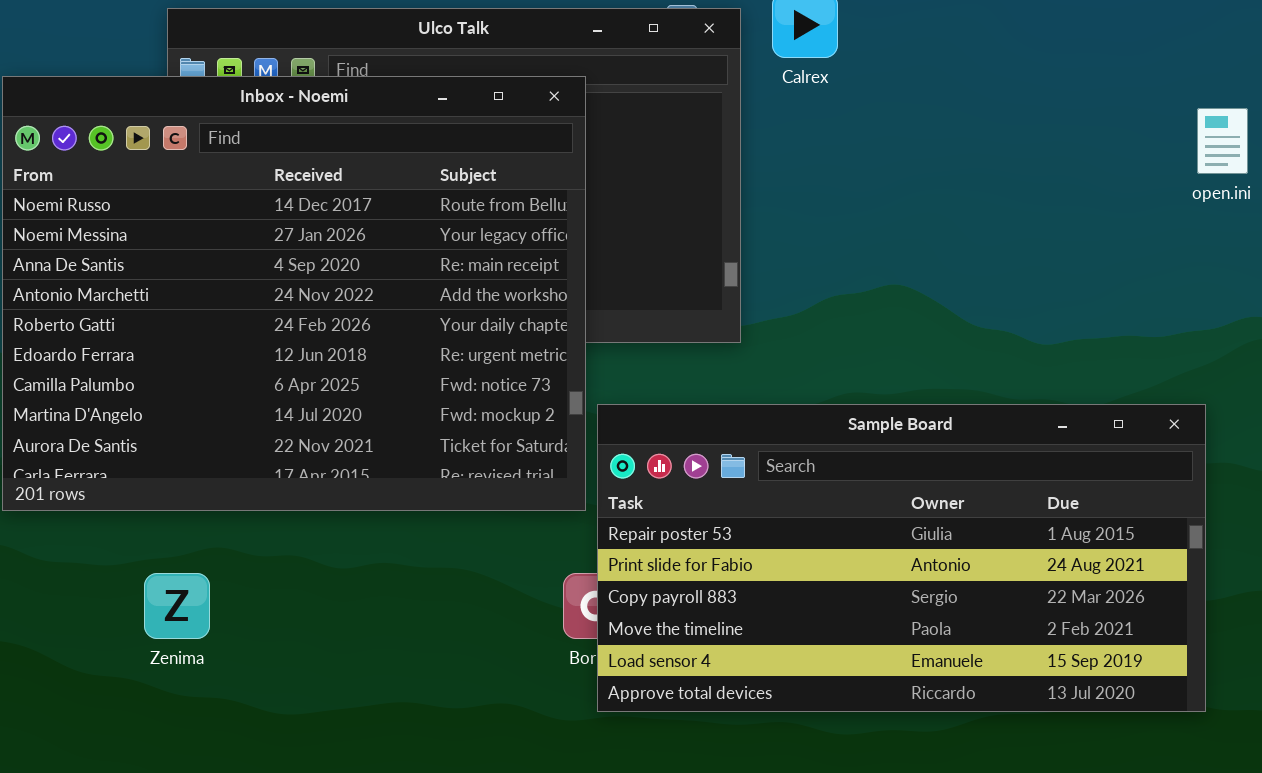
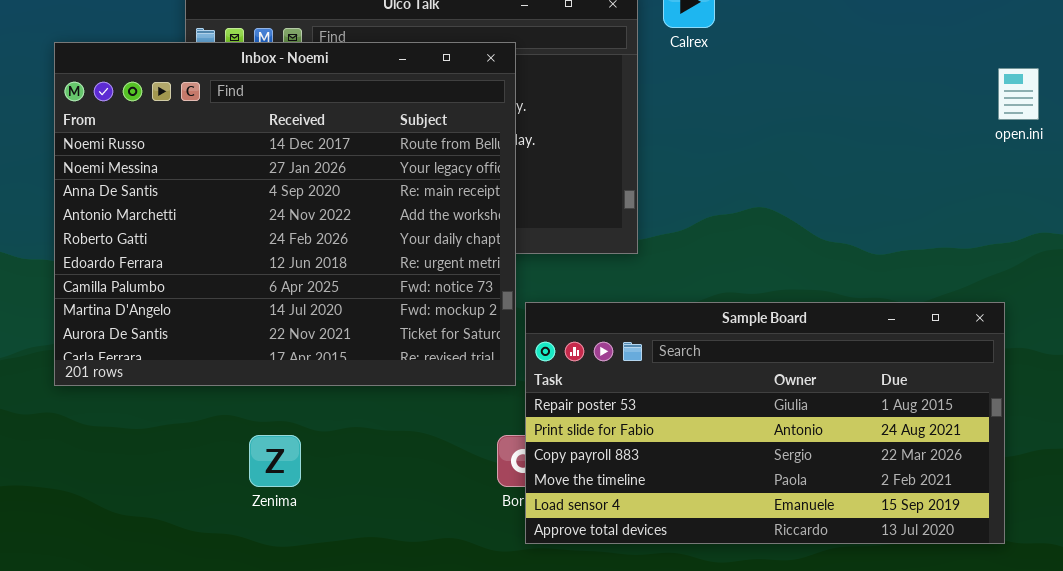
Zenima: [144,573,210,639] -> [249,435,301,487], moved

